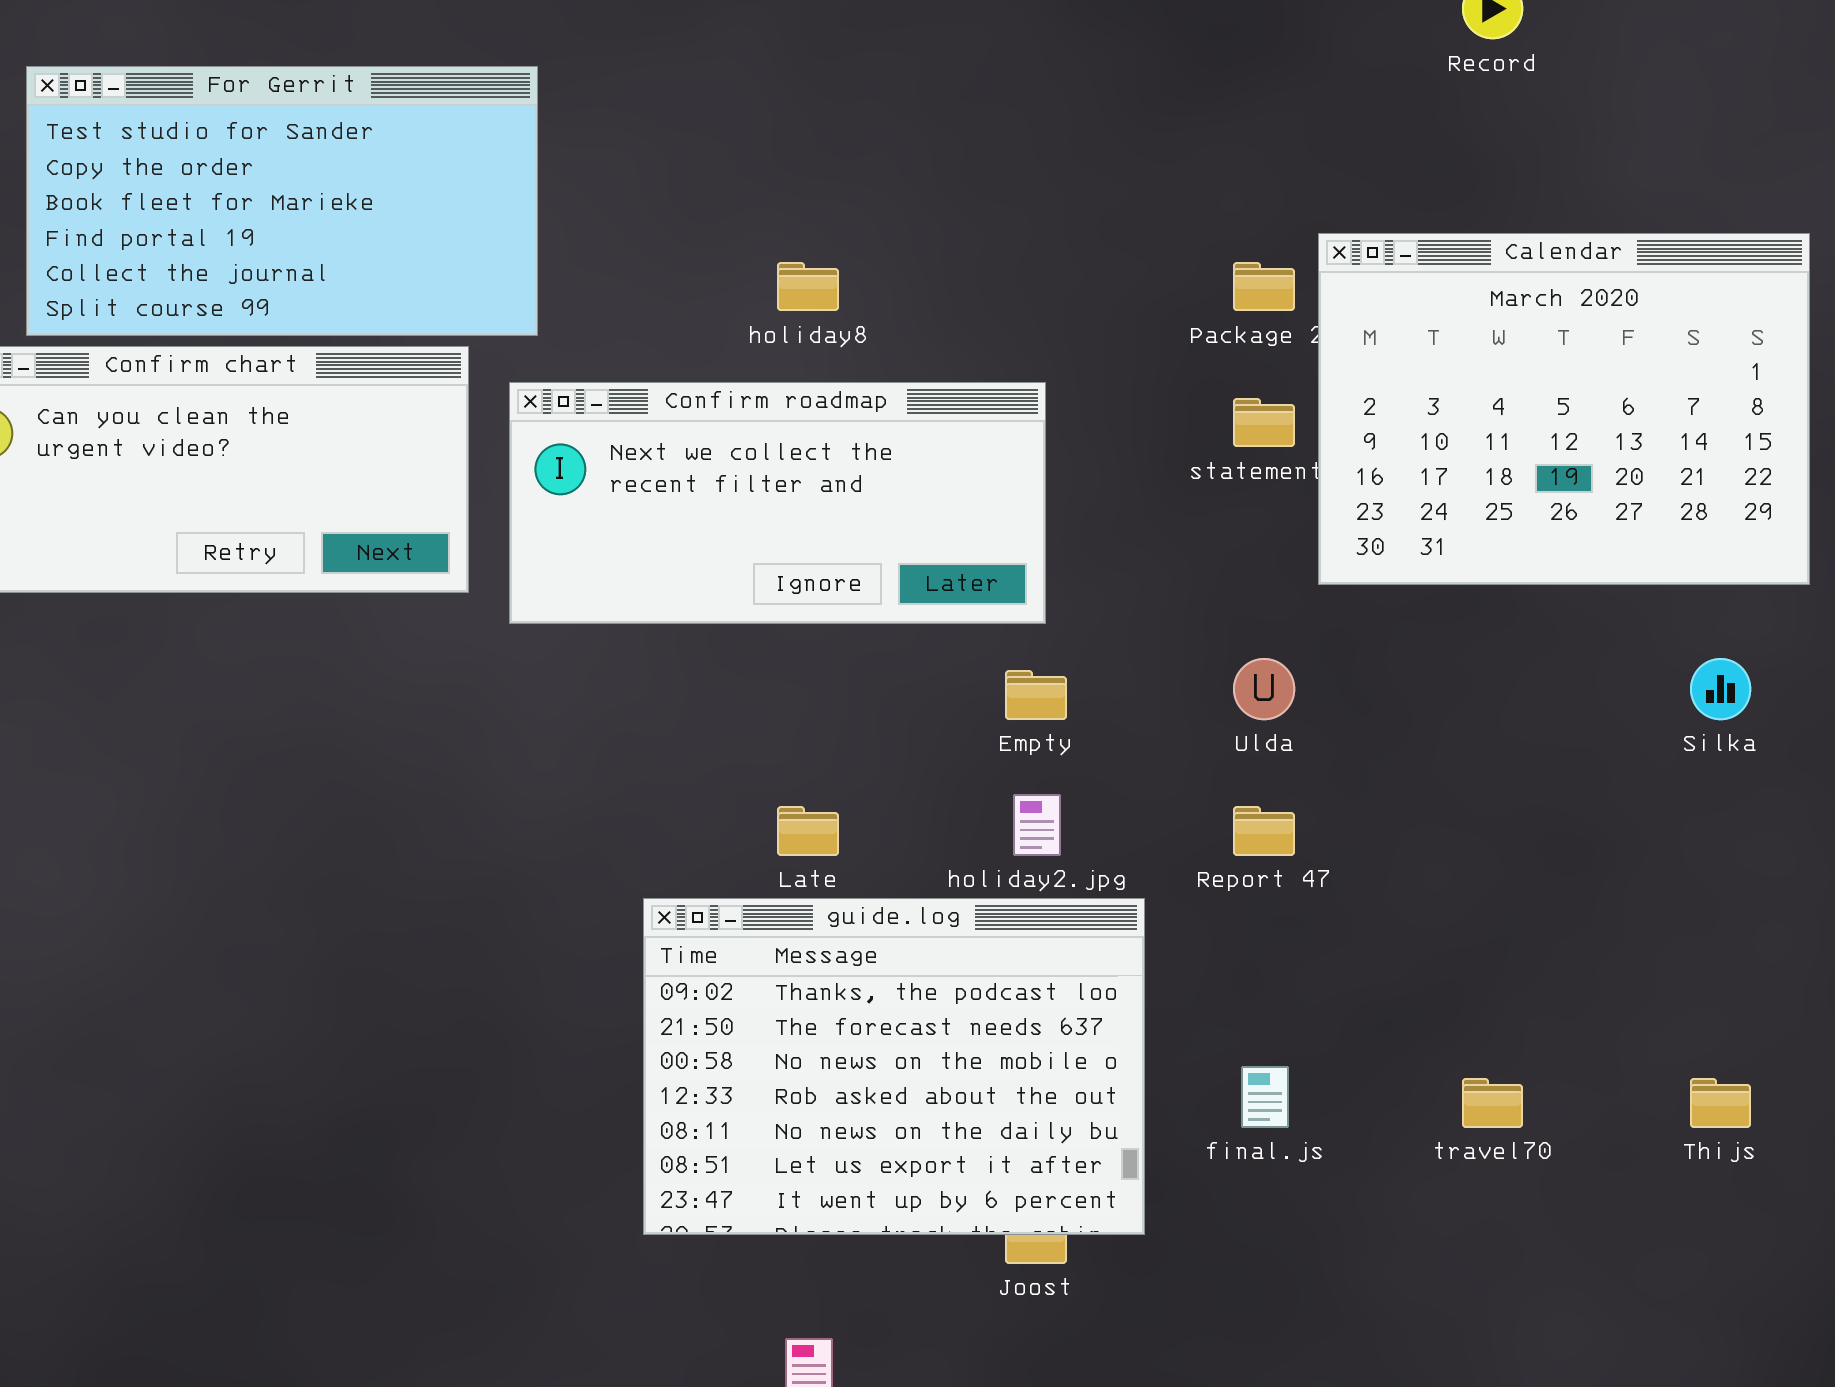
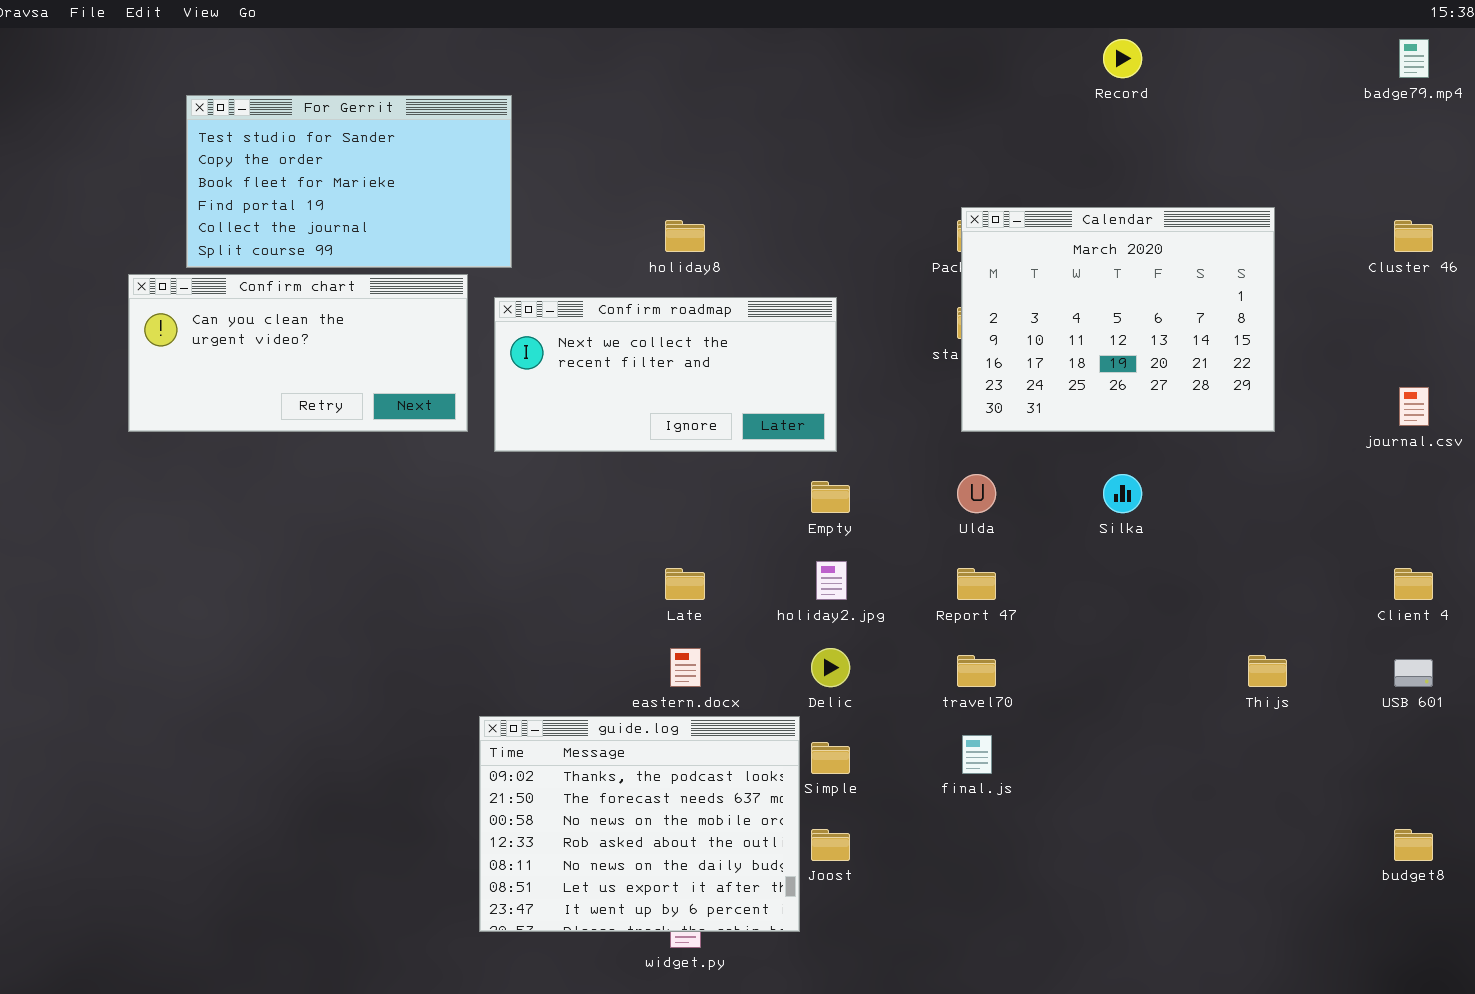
Calendar: [1318,233,1810,585] -> [961,207,1275,432], moved
Silka: [1690,658,1751,720] -> [1103,474,1142,513], moved
guide.log: [643,898,1145,1235] -> [479,716,800,932], moved
travel70: [1462,1078,1523,1128] -> [957,655,996,687], moved
Thijs: [1690,1078,1751,1128] -> [1248,655,1287,687], moved

